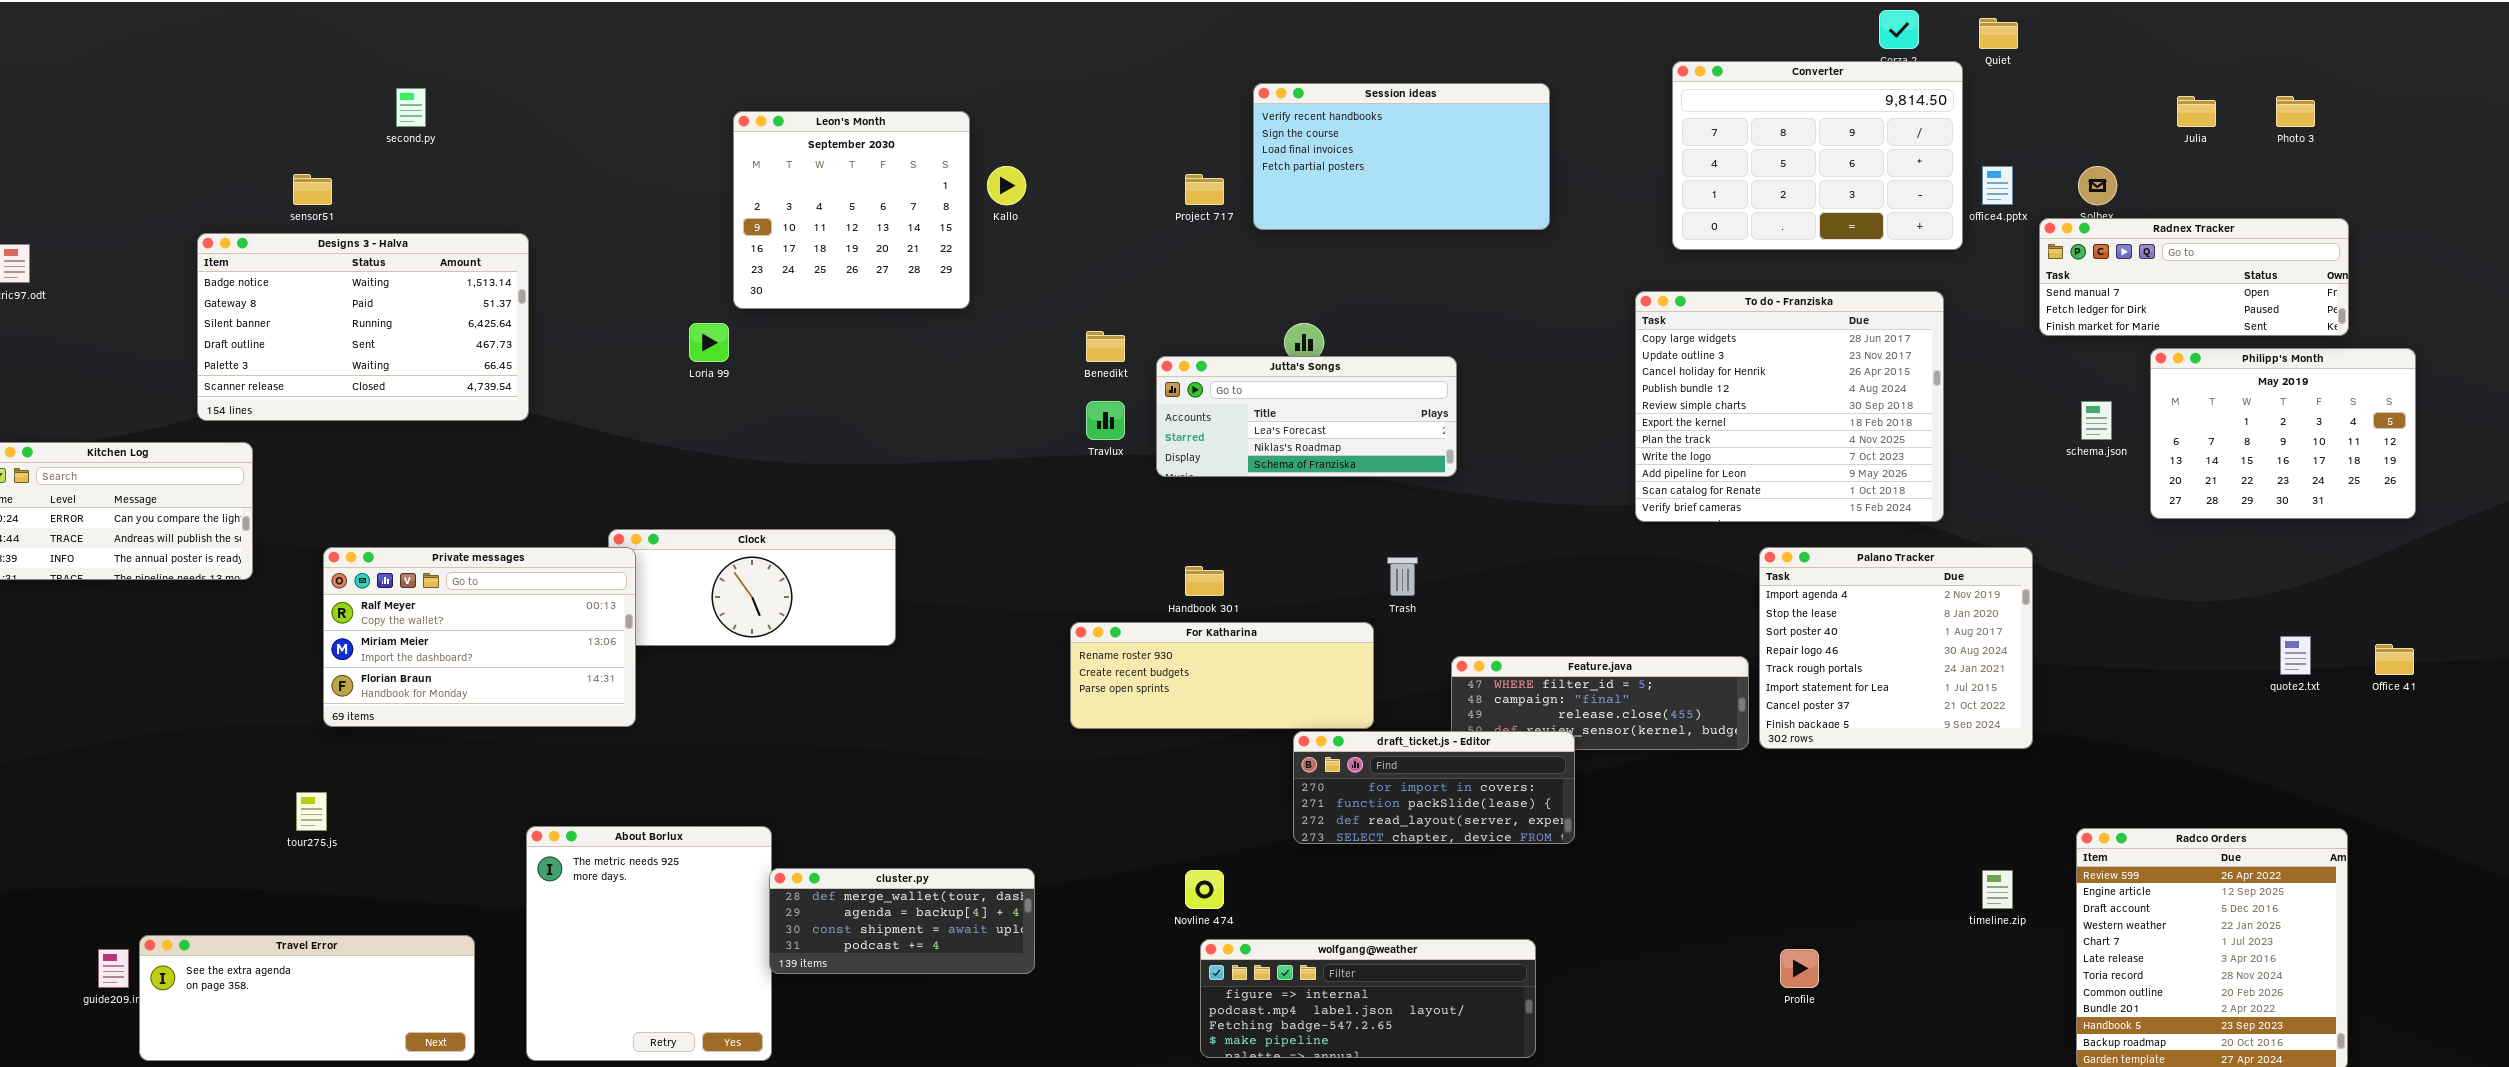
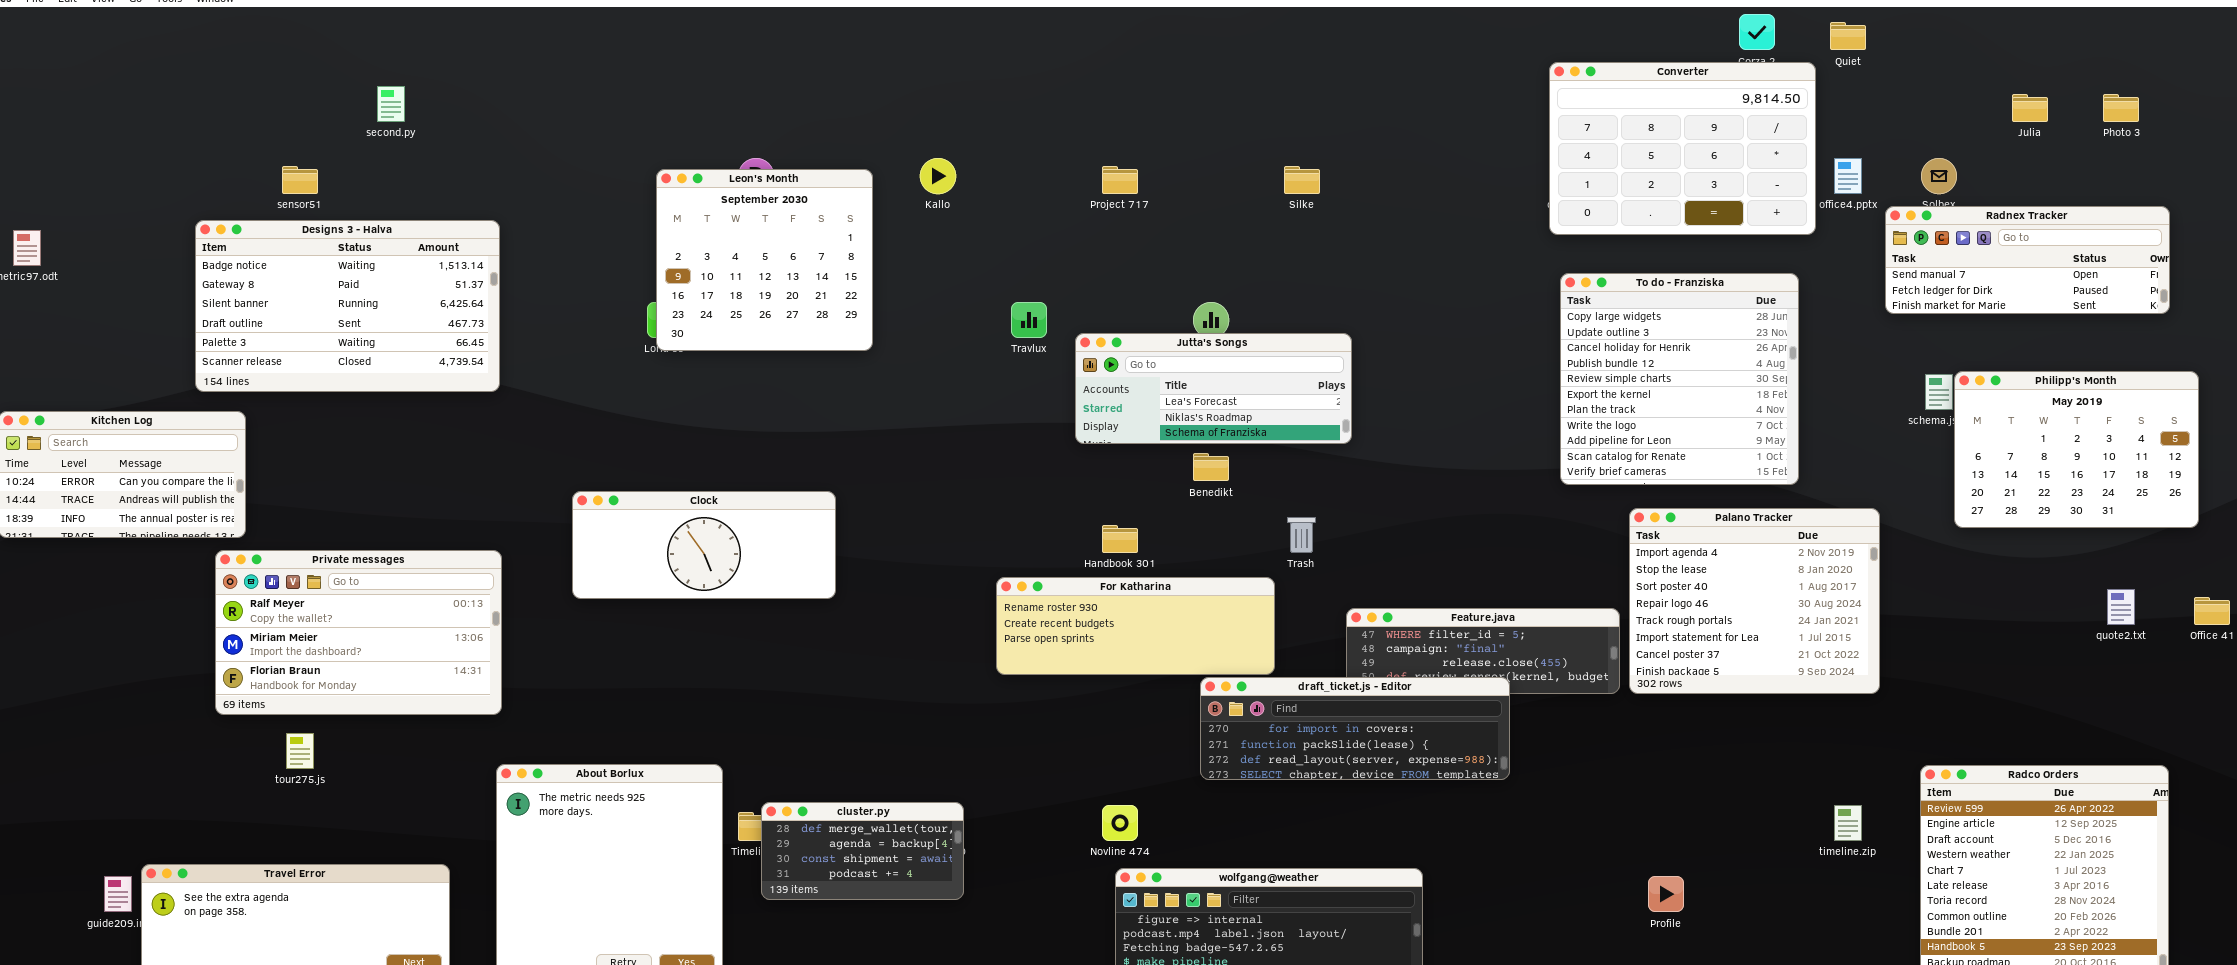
Session ideas: [1253,83,1550,230] -> none, closed
Leon's Month: [733,111,970,309] -> [656,169,873,351], moved
To do - Franziska: [1635,291,1944,522] -> [1560,273,1799,485], resized
Benedikt: [1086,331,1125,362] -> [1193,453,1229,481], moved
Philipp's Month: [2150,348,2416,519] -> [1954,371,2199,528], moved
Travlux: [1086,401,1125,440] -> [1011,302,1047,338], moved
Private messages: [323,547,636,727] -> [215,550,502,715], moved
draft_ticket.js - Editor: [1293,731,1575,844] -> [1200,677,1510,780], resized
cluster.py: [769,868,1035,974] -> [761,802,964,900], resized

